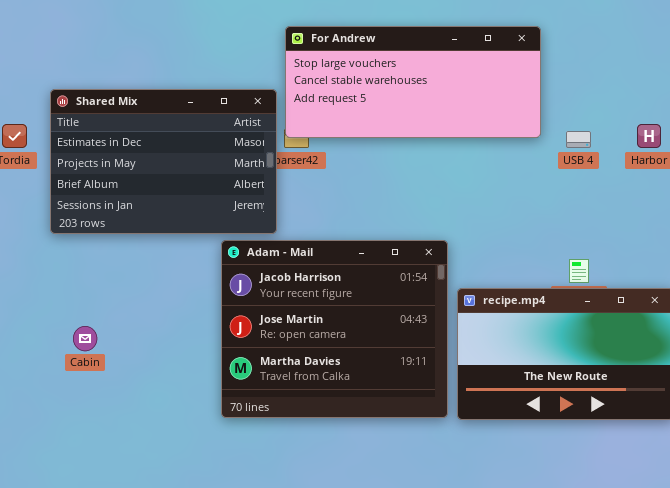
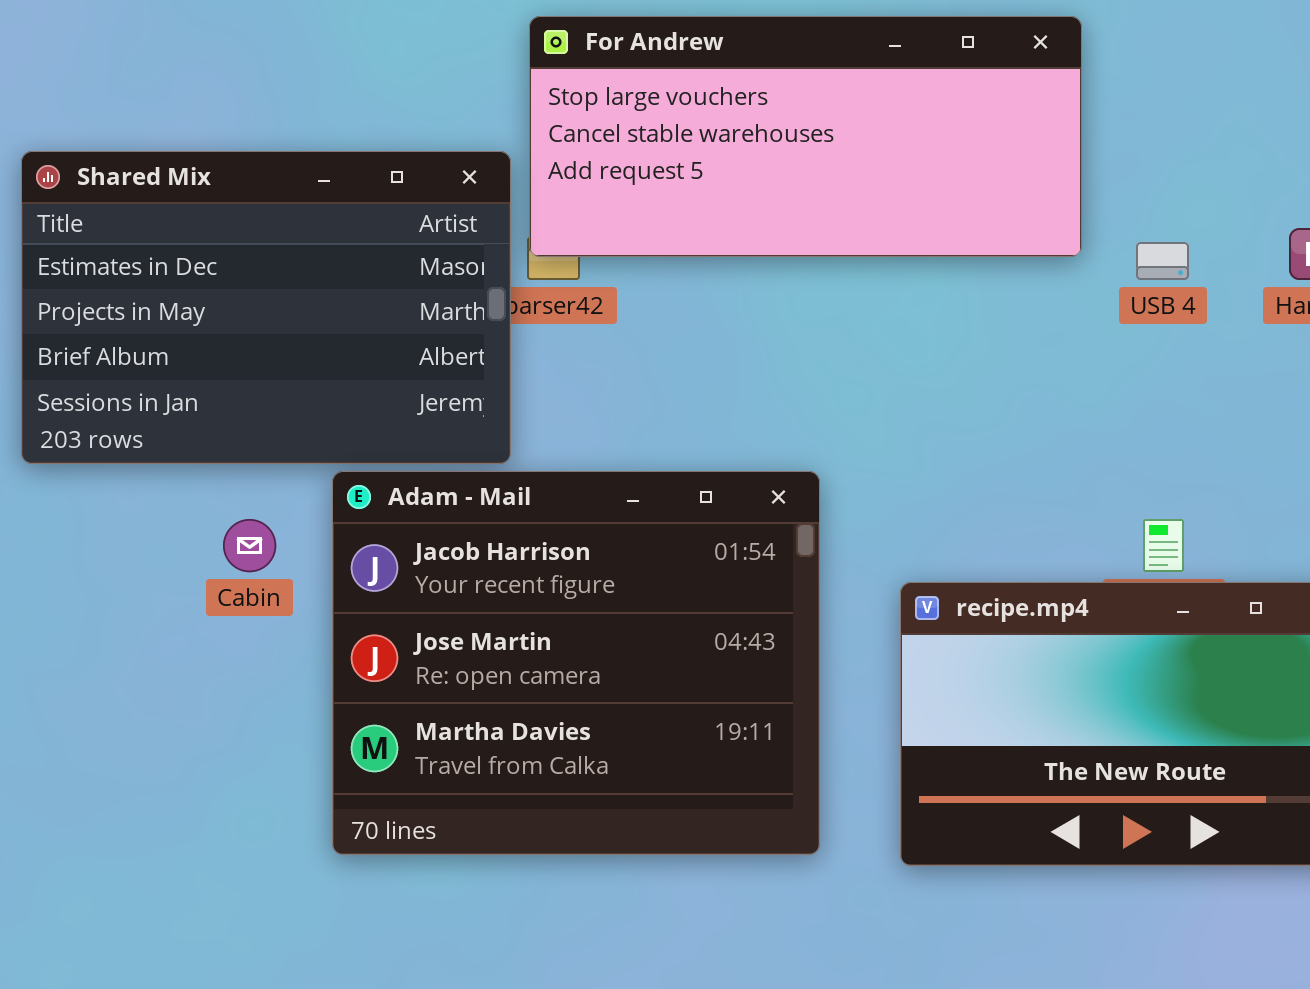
Adam - Mail: [221,240,448,418] -> [332,471,820,855], moved
Cabin: [73,326,97,351] -> [223,519,276,572], moved

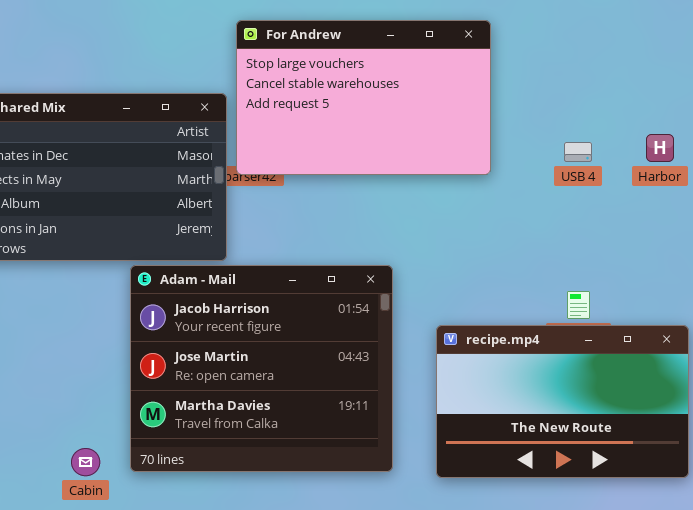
For Andrew: [529,16,1082,257] -> [236,20,491,175], resized
Cabin: [223,519,276,572] -> [71,448,100,476], moved

